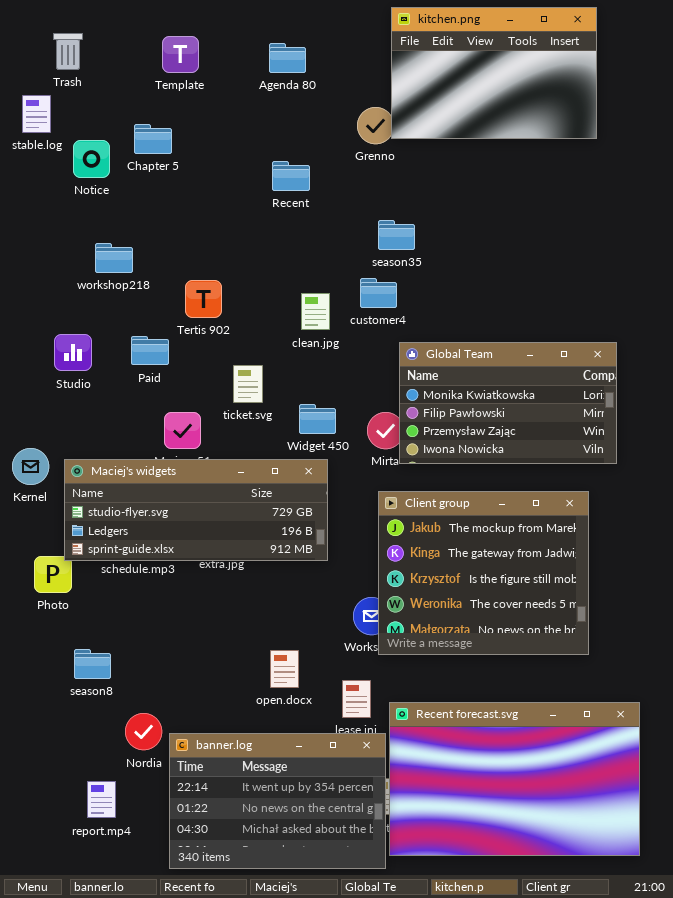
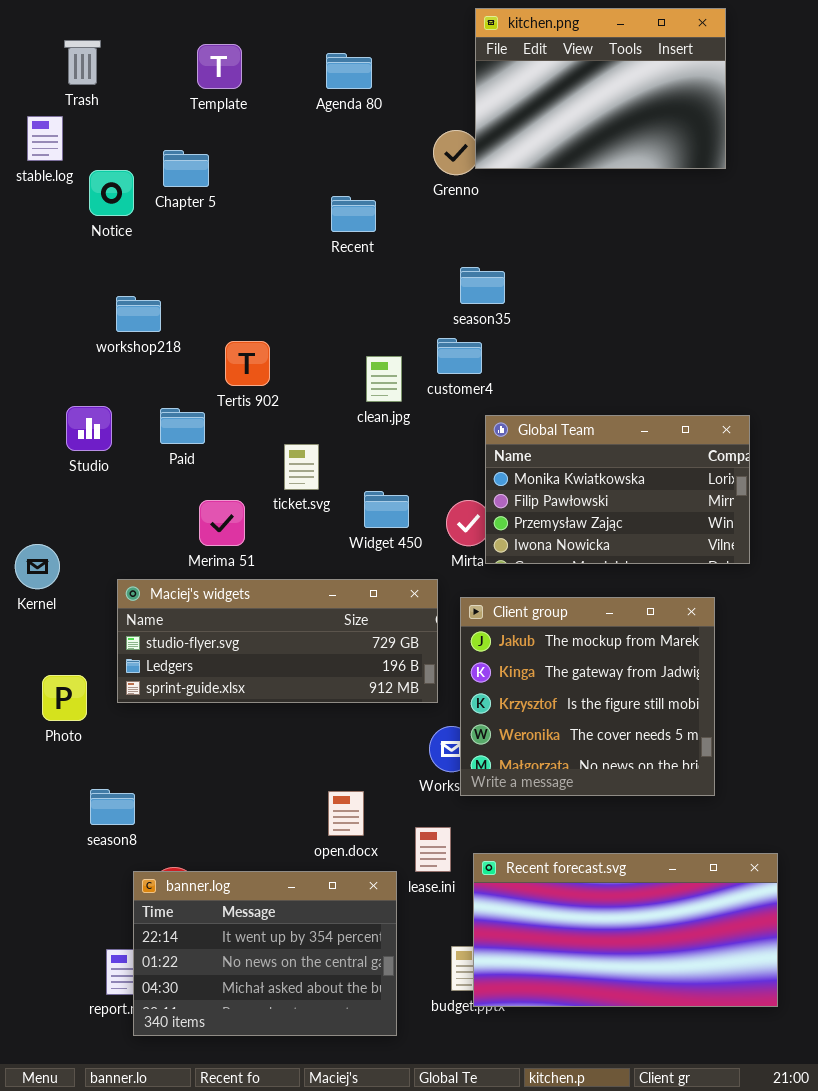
Maciej's widgets: [64,459,328,561] -> [117,579,438,703], moved
Recent forecast.svg: [389,702,640,856] -> [473,853,778,1007], resized
banner.log: [169,733,386,869] -> [133,871,397,1036], moved

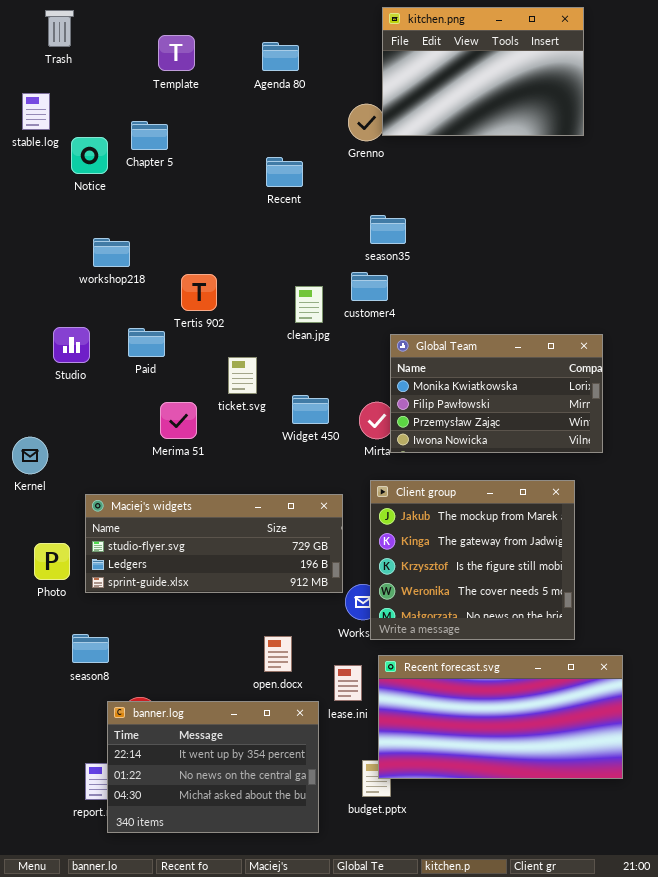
Trash: [64,40,101,85] -> [45,10,74,47], moved
Maciej's widgets: [117,579,438,703] -> [85,494,343,593], moved
Recent forecast.svg: [473,853,778,1007] -> [378,655,623,779], moved

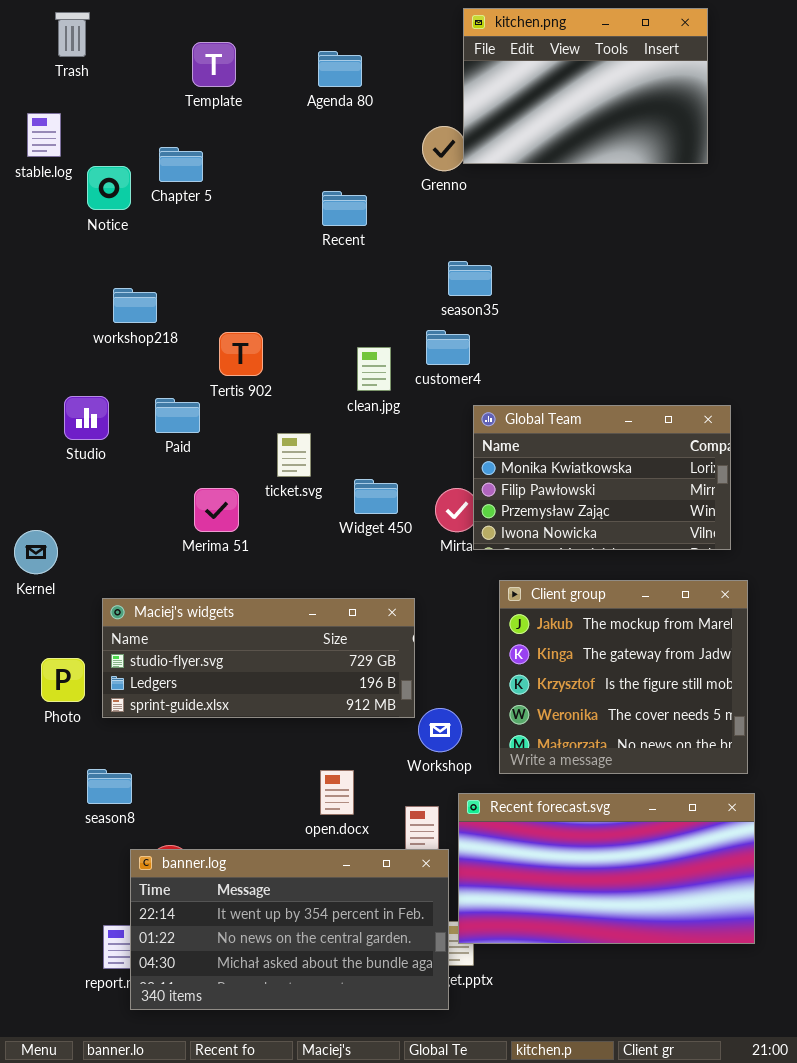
Client group: [370,480,575,640] -> [499,580,748,774], moved
banner.log: [107,701,319,833] -> [130,849,449,1010], resized

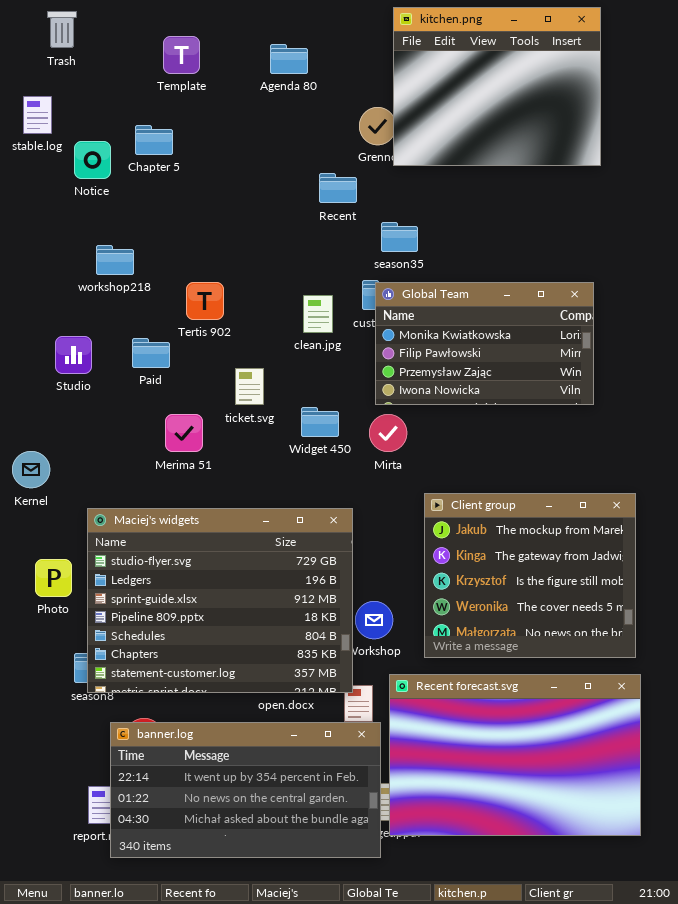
kitchen.png: [463,8,708,164] -> [393,7,601,166], resized
Recent: [322,191,367,226] -> [319,173,357,203], moved
Global Team: [473,405,731,550] -> [375,282,594,405], moved
Maciej's widgets: [102,598,415,718] -> [87,508,353,693], resized
Recent forecast.svg: [458,793,755,944] -> [389,674,641,836], resized

